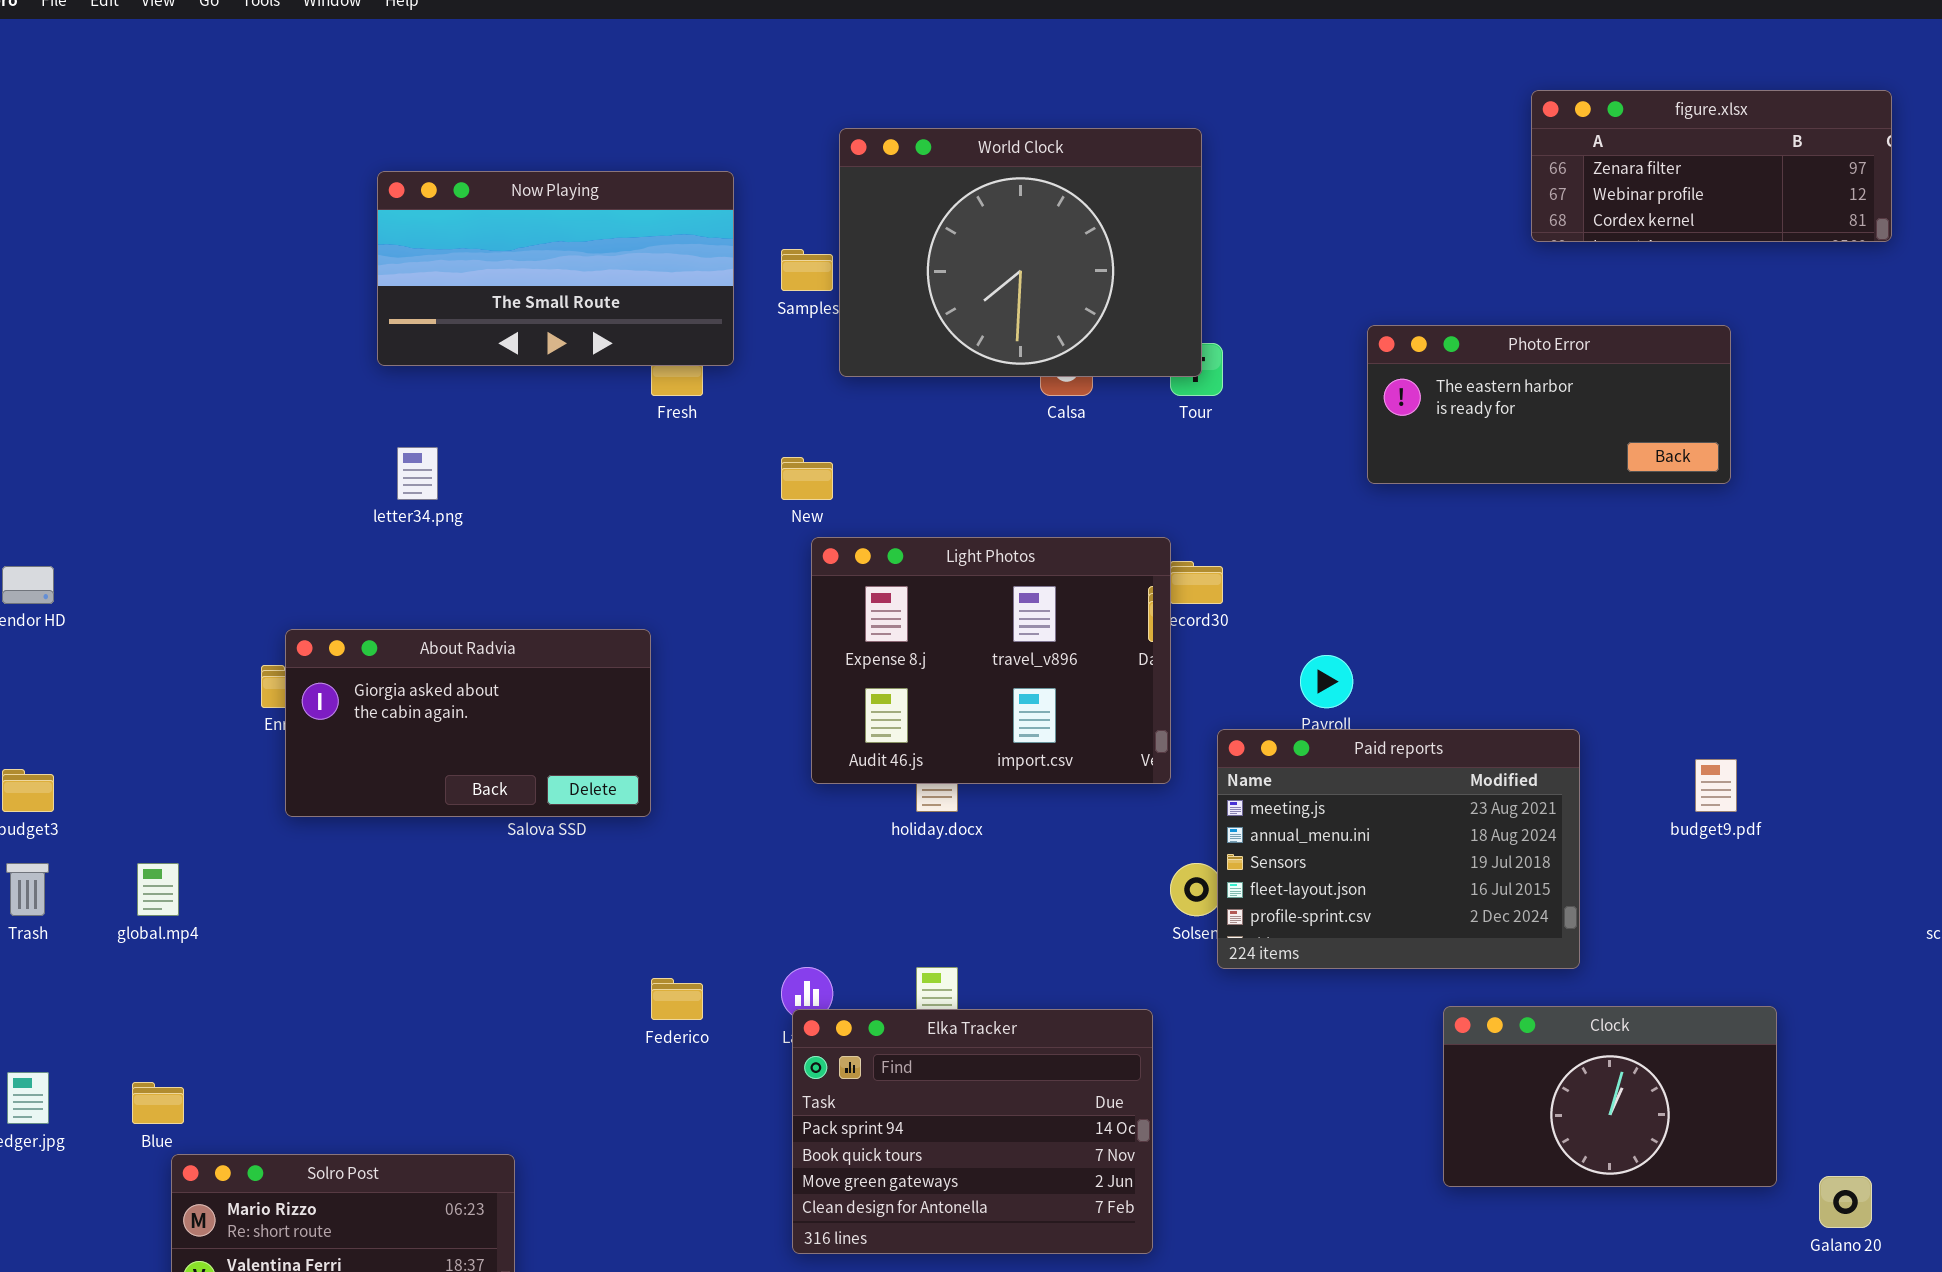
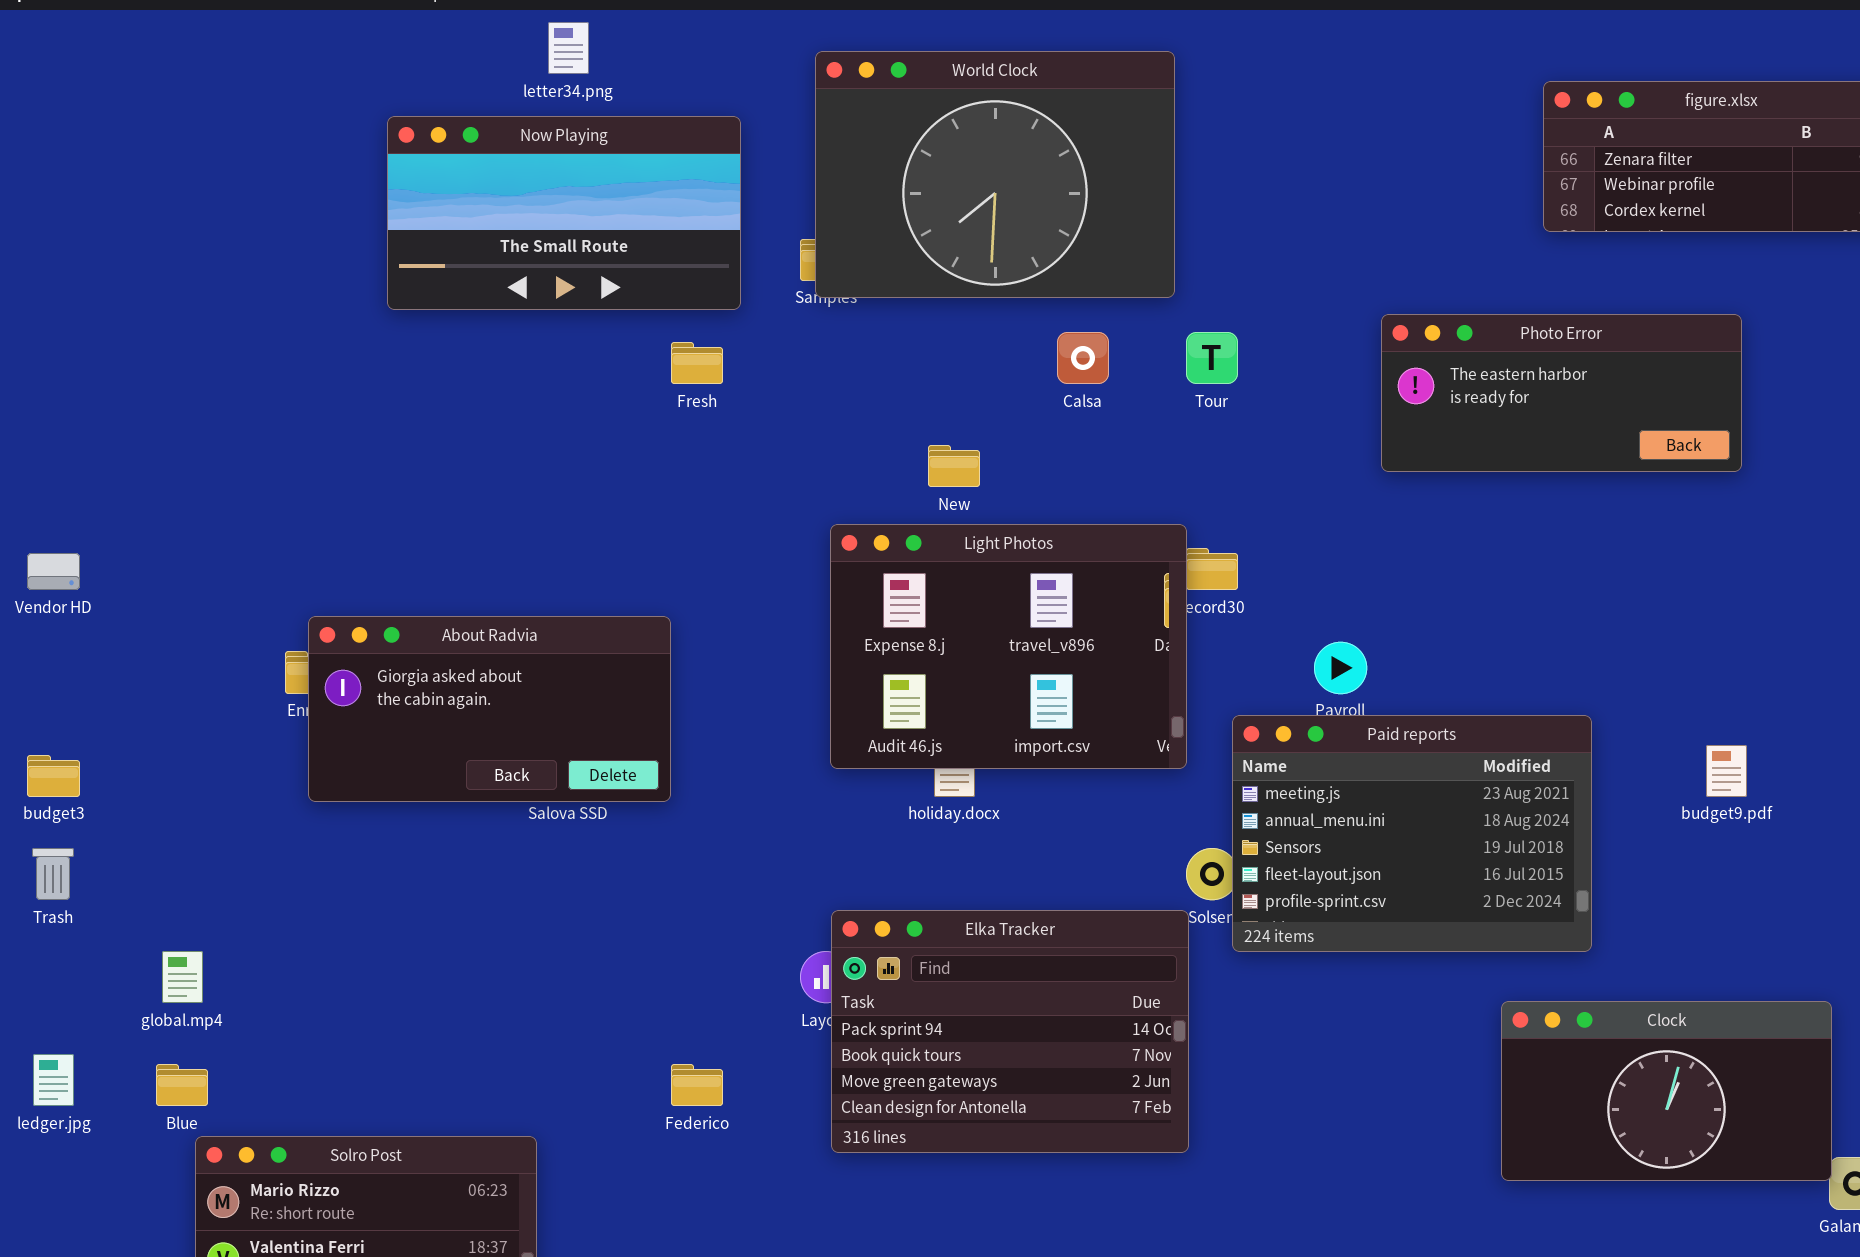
World Clock: [839,128,1202,377] -> [815,51,1175,298], moved
Now Playing: [377,171,734,366] -> [387,116,741,310], moved
letter34.png: [397,447,438,500] -> [548,22,589,74], moved
New: [781,457,833,500] -> [928,445,980,487], moved
global.mp4: [137,863,179,916] -> [162,951,203,1003], moved
Federico: [651,978,703,1020] -> [671,1064,723,1106], moved
Clock: [1443,1006,1777,1187] -> [1501,1001,1832,1181], moved
Elka Tracker: [792,1009,1153,1254] -> [831,910,1189,1153], moved

